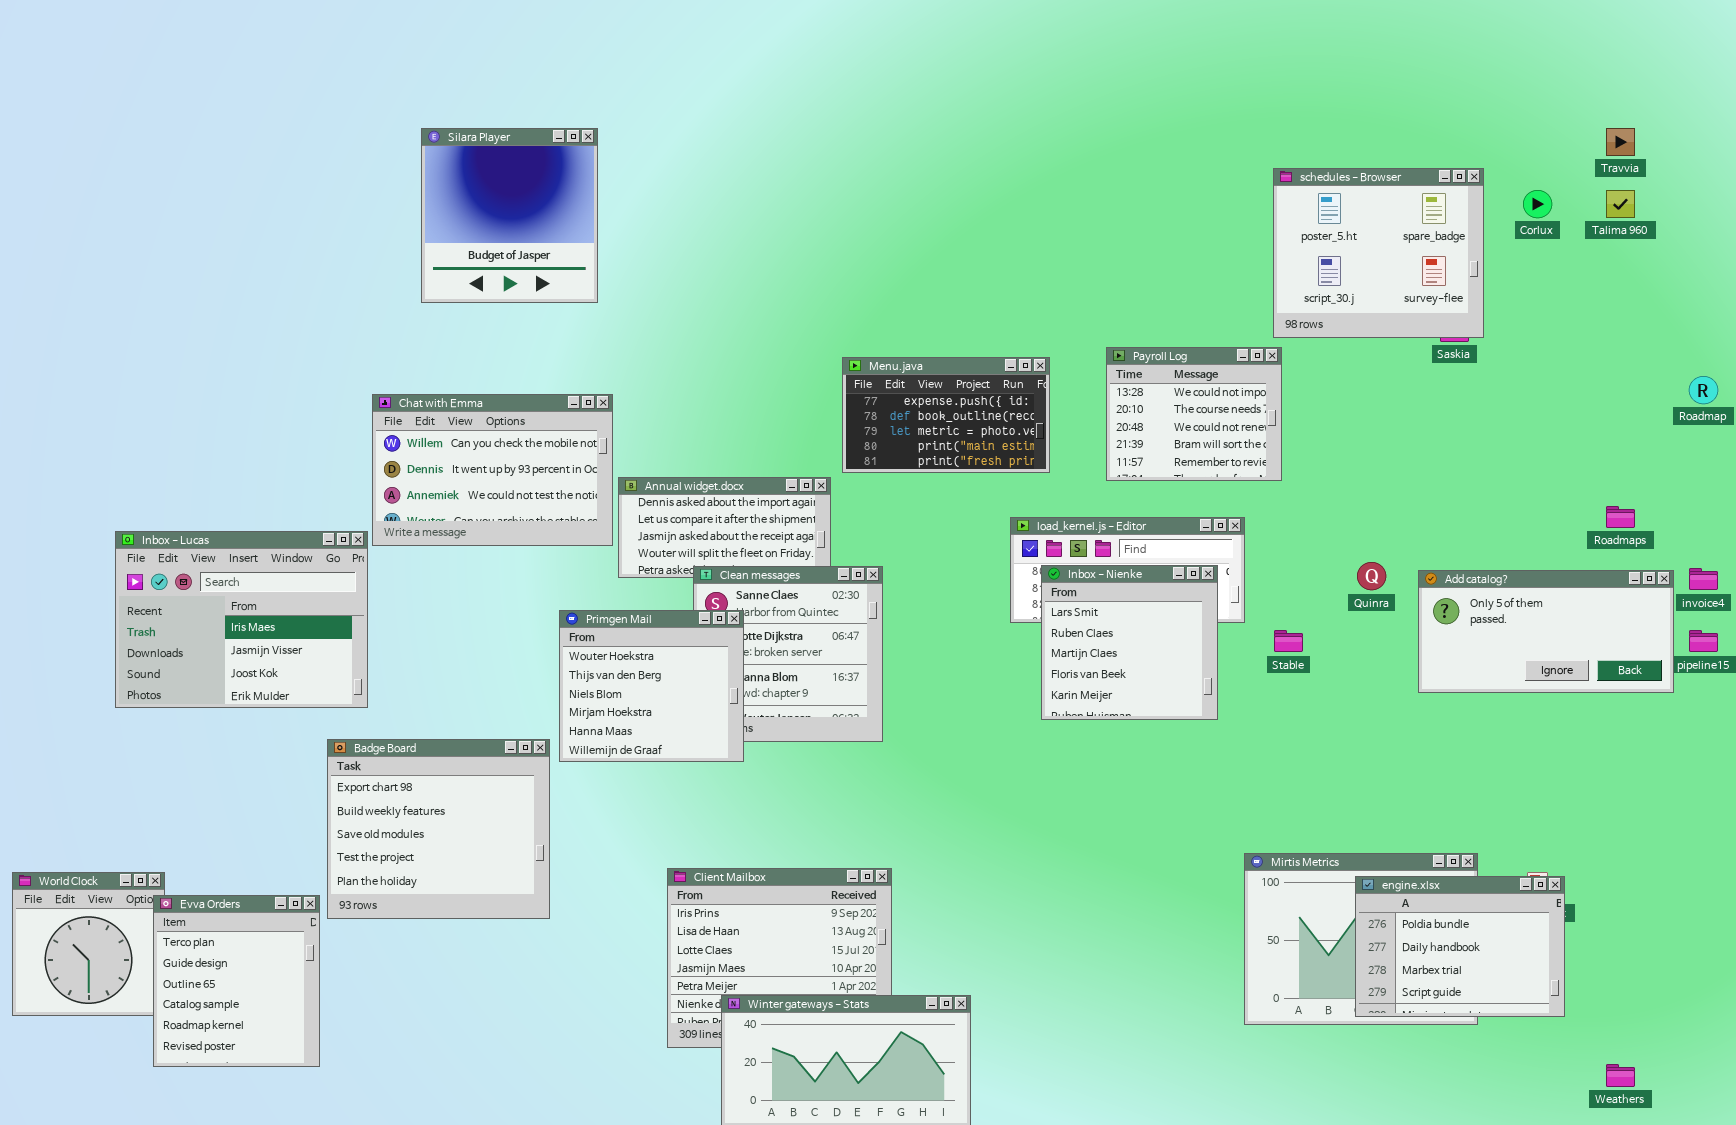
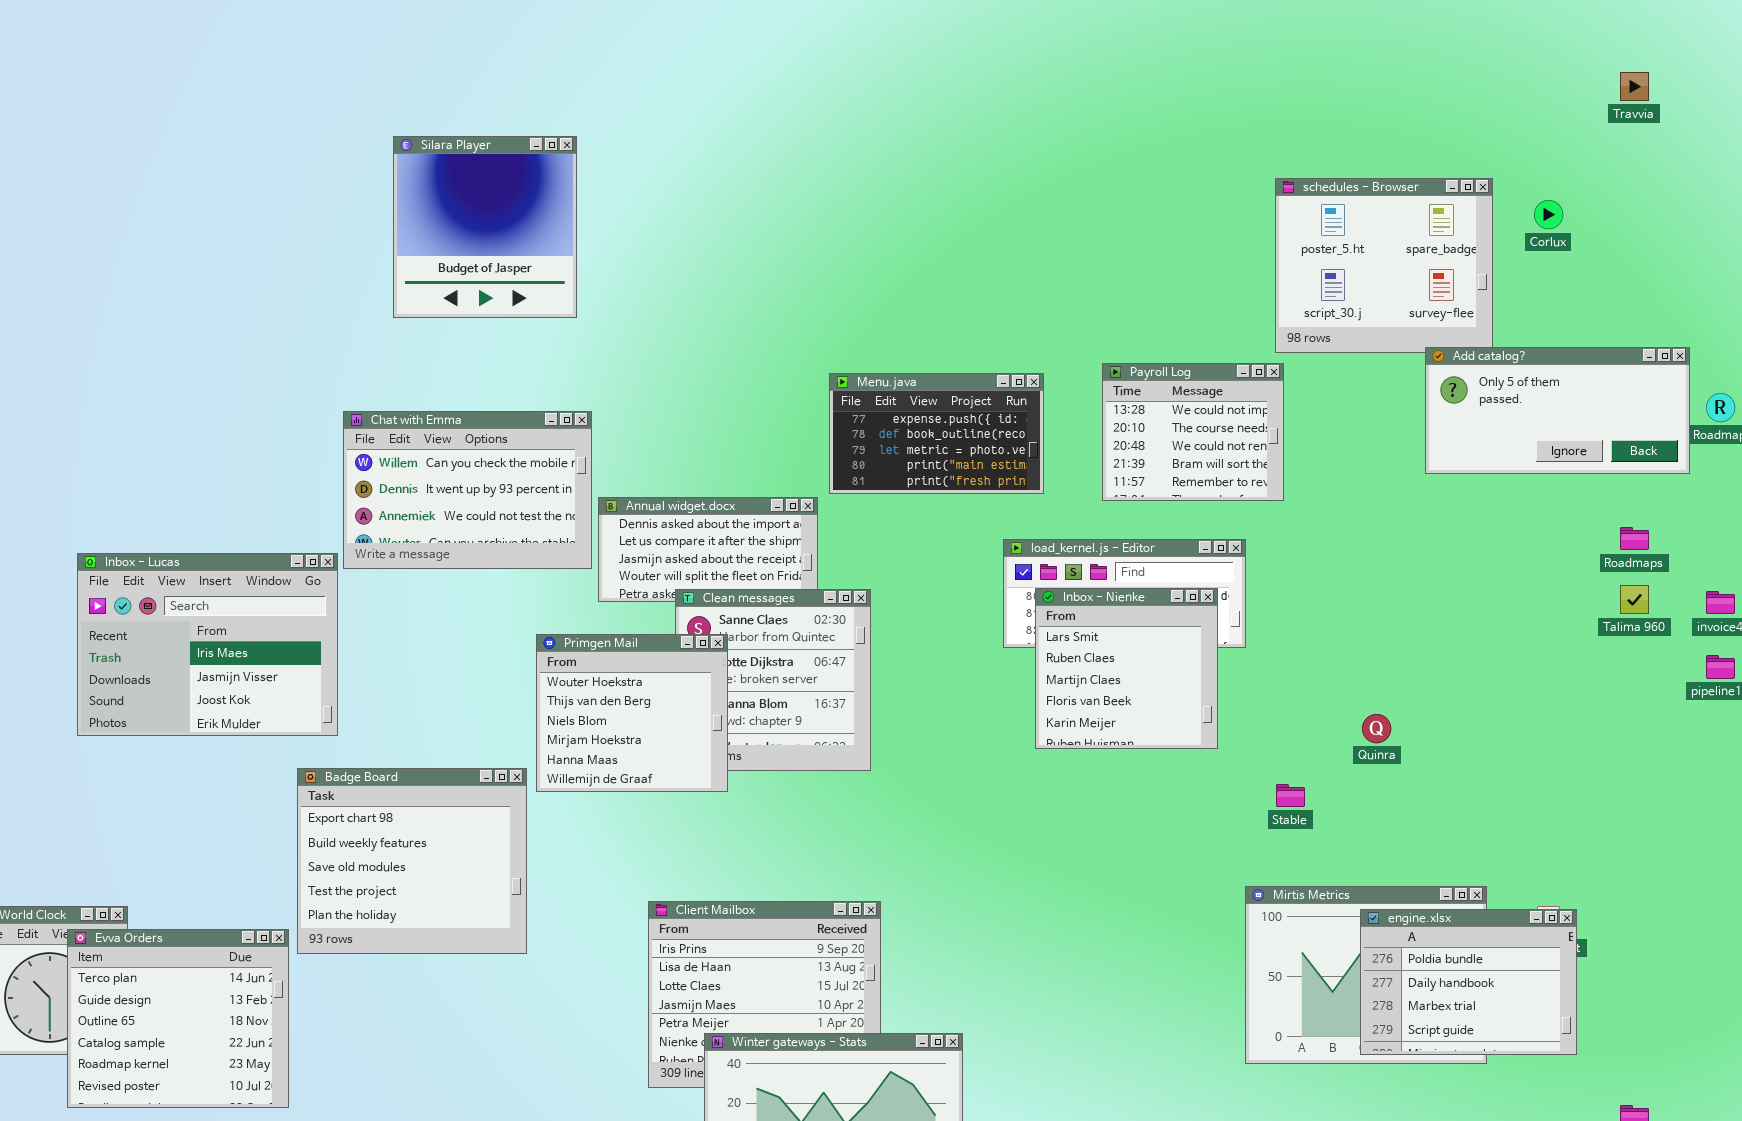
Travvia: [1606,128,1635,156] -> [1620,72,1649,101], moved
Talima 960: [1606,190,1635,218] -> [1620,585,1649,614], moved
Quinra: [1357,562,1386,590] -> [1362,714,1391,743], moved
Add catalog?: [1418,570,1674,693] -> [1425,347,1690,474], moved
Stable: [1274,630,1303,652] -> [1276,784,1305,807], moved
Evva Orders: [153,895,320,1067] -> [67,929,289,1108], resized

